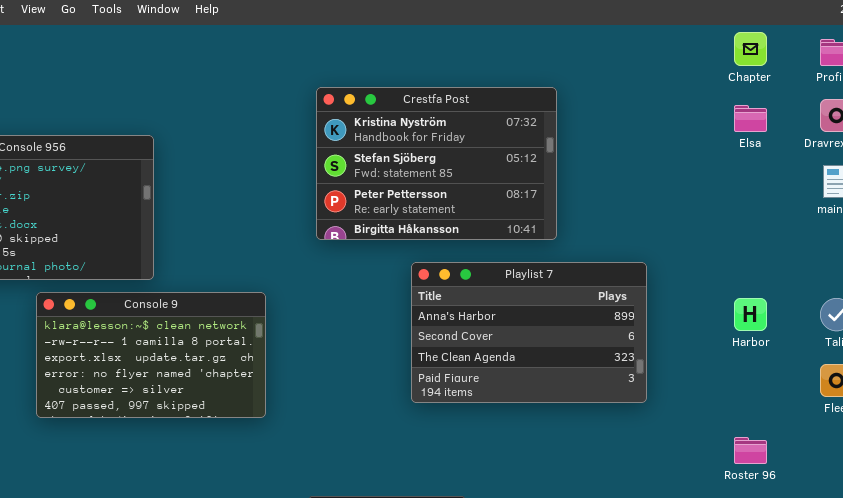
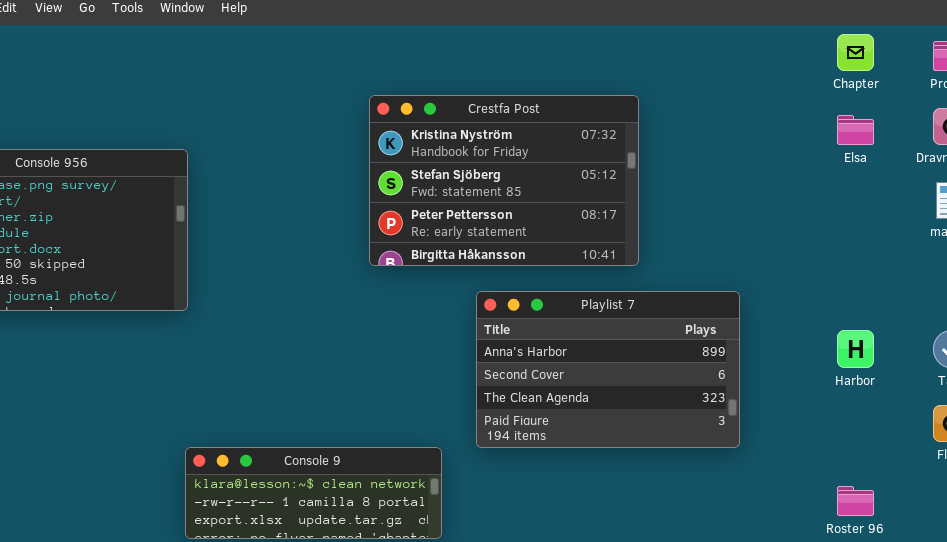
Console 9: [36,292,266,418] -> [185,447,442,539], moved, resized

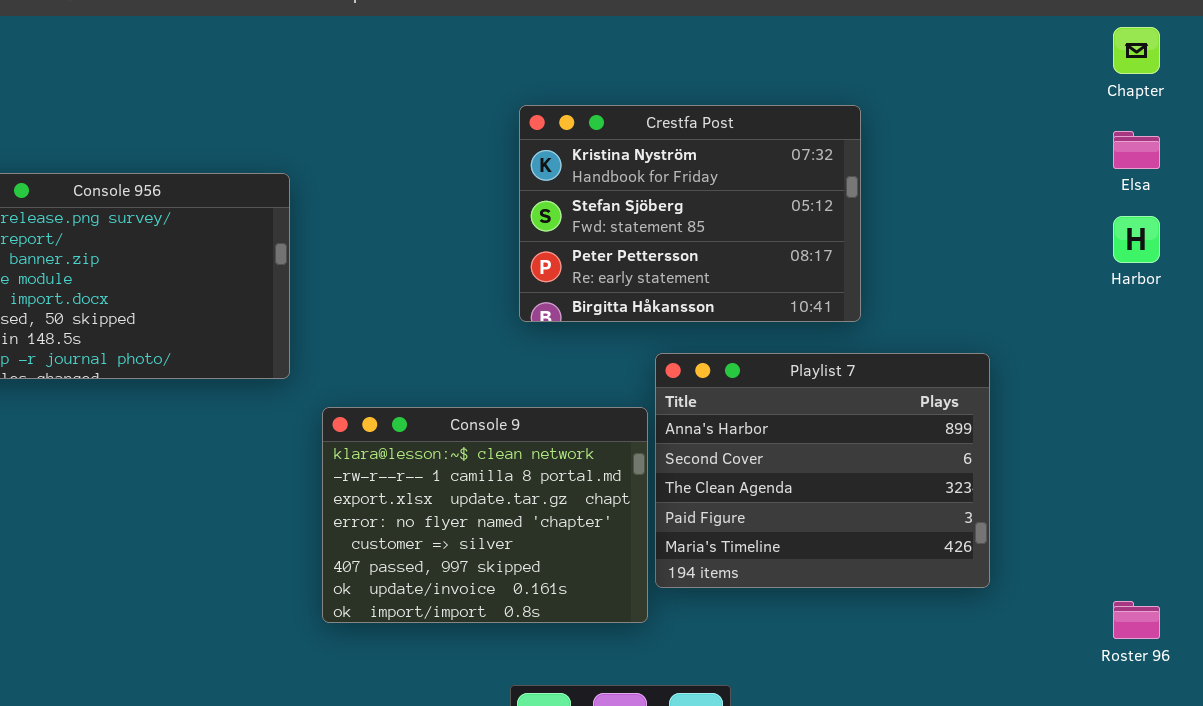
Playlist 7: [476,291,740,448] -> [655,353,990,588], resized
Harbor: [837,330,874,368] -> [1113,216,1160,263], moved
Console 9: [185,447,442,539] -> [322,407,648,623], moved, resized

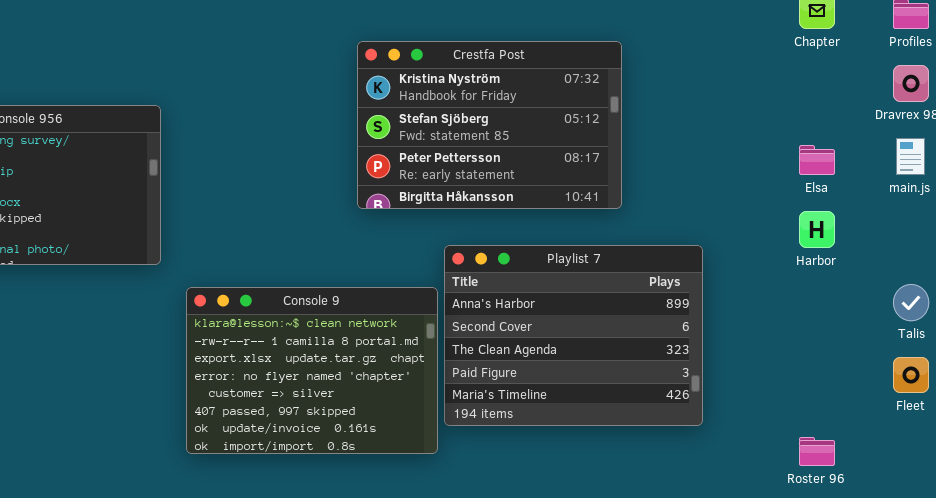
Crestfa Post: [519,105,861,322] -> [357,41,622,209], moved
Elsa: [1113,131,1160,169] -> [799,145,835,175], moved
Harbor: [1113,216,1160,263] -> [799,211,835,248], moved

